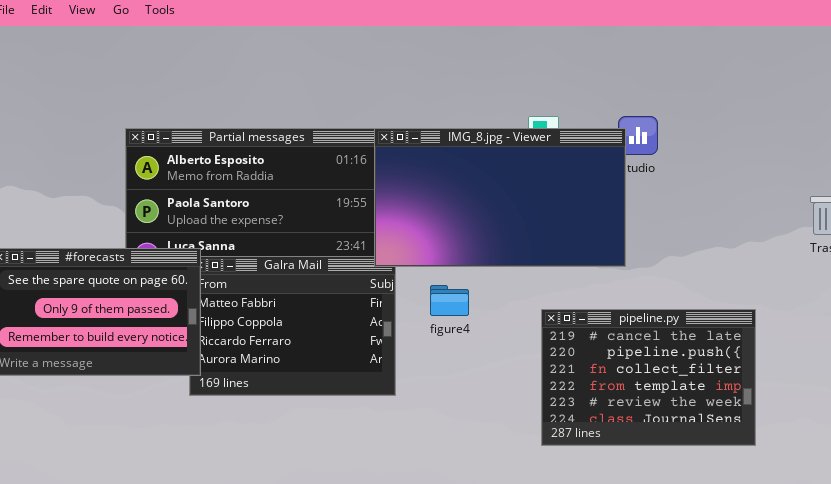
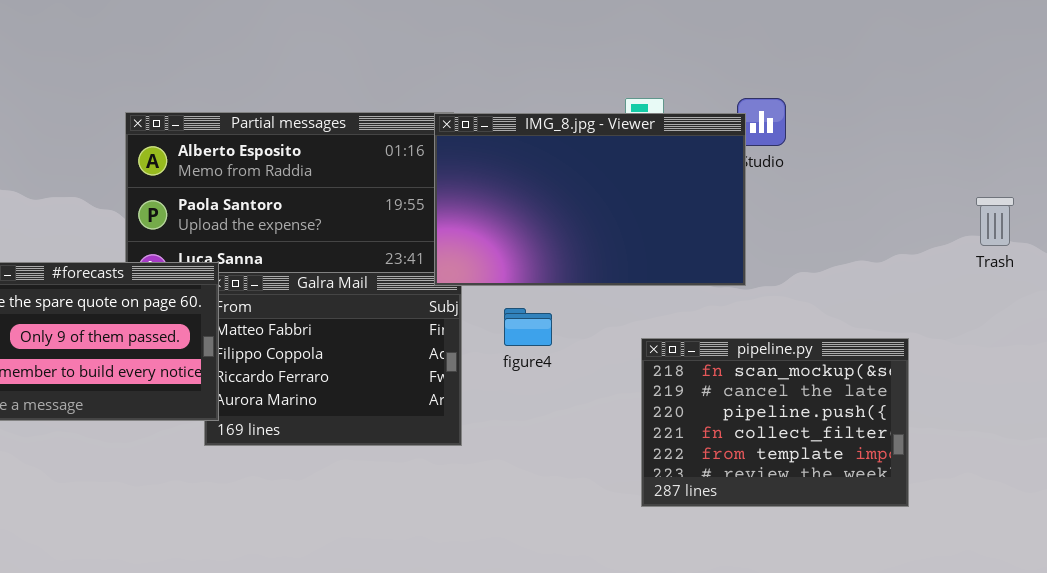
pipeline.py: [541,309,756,446] -> [641,338,909,507], scrolled up 1 row

